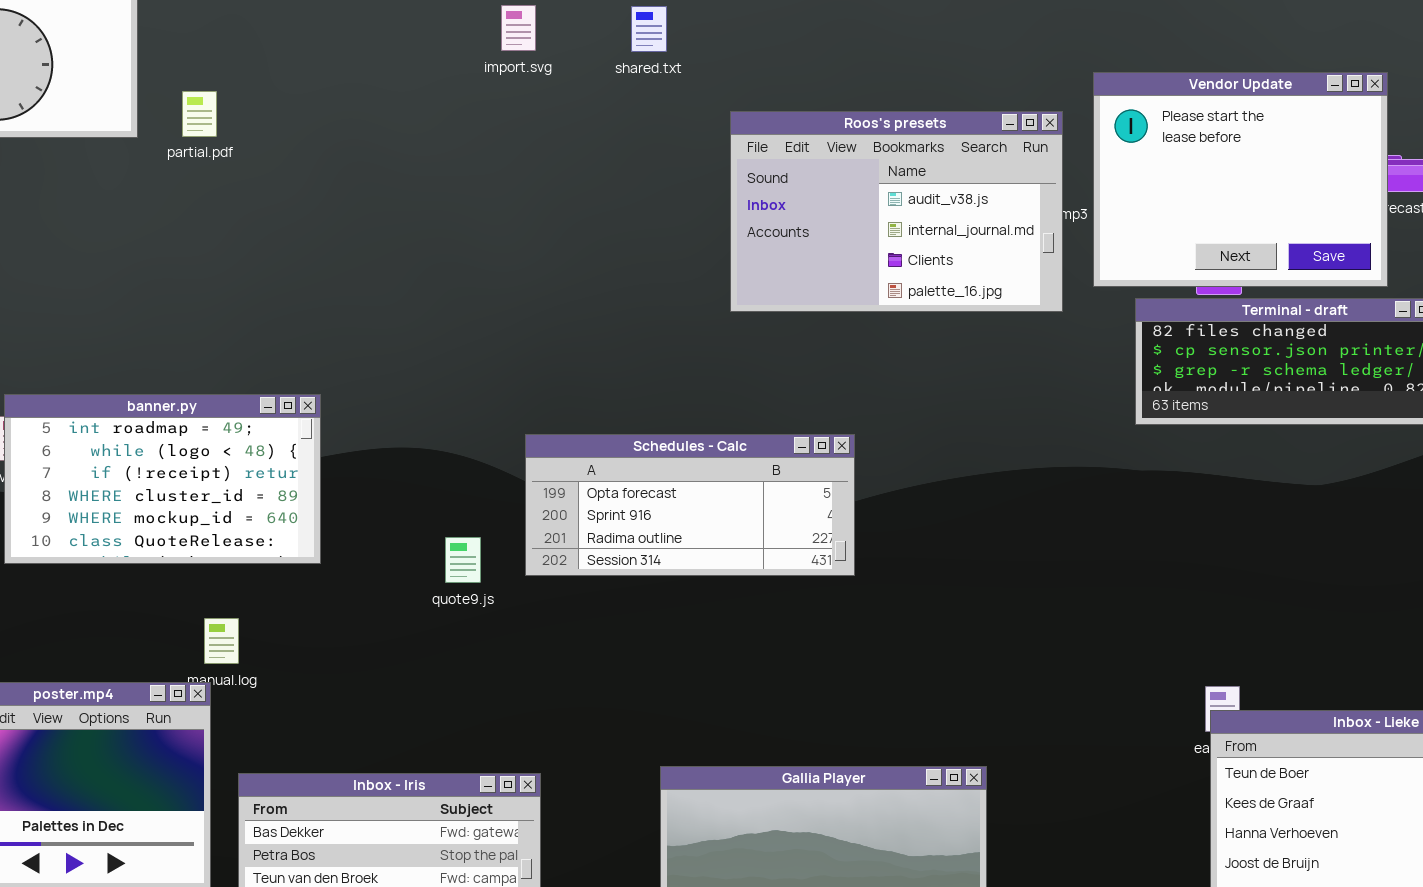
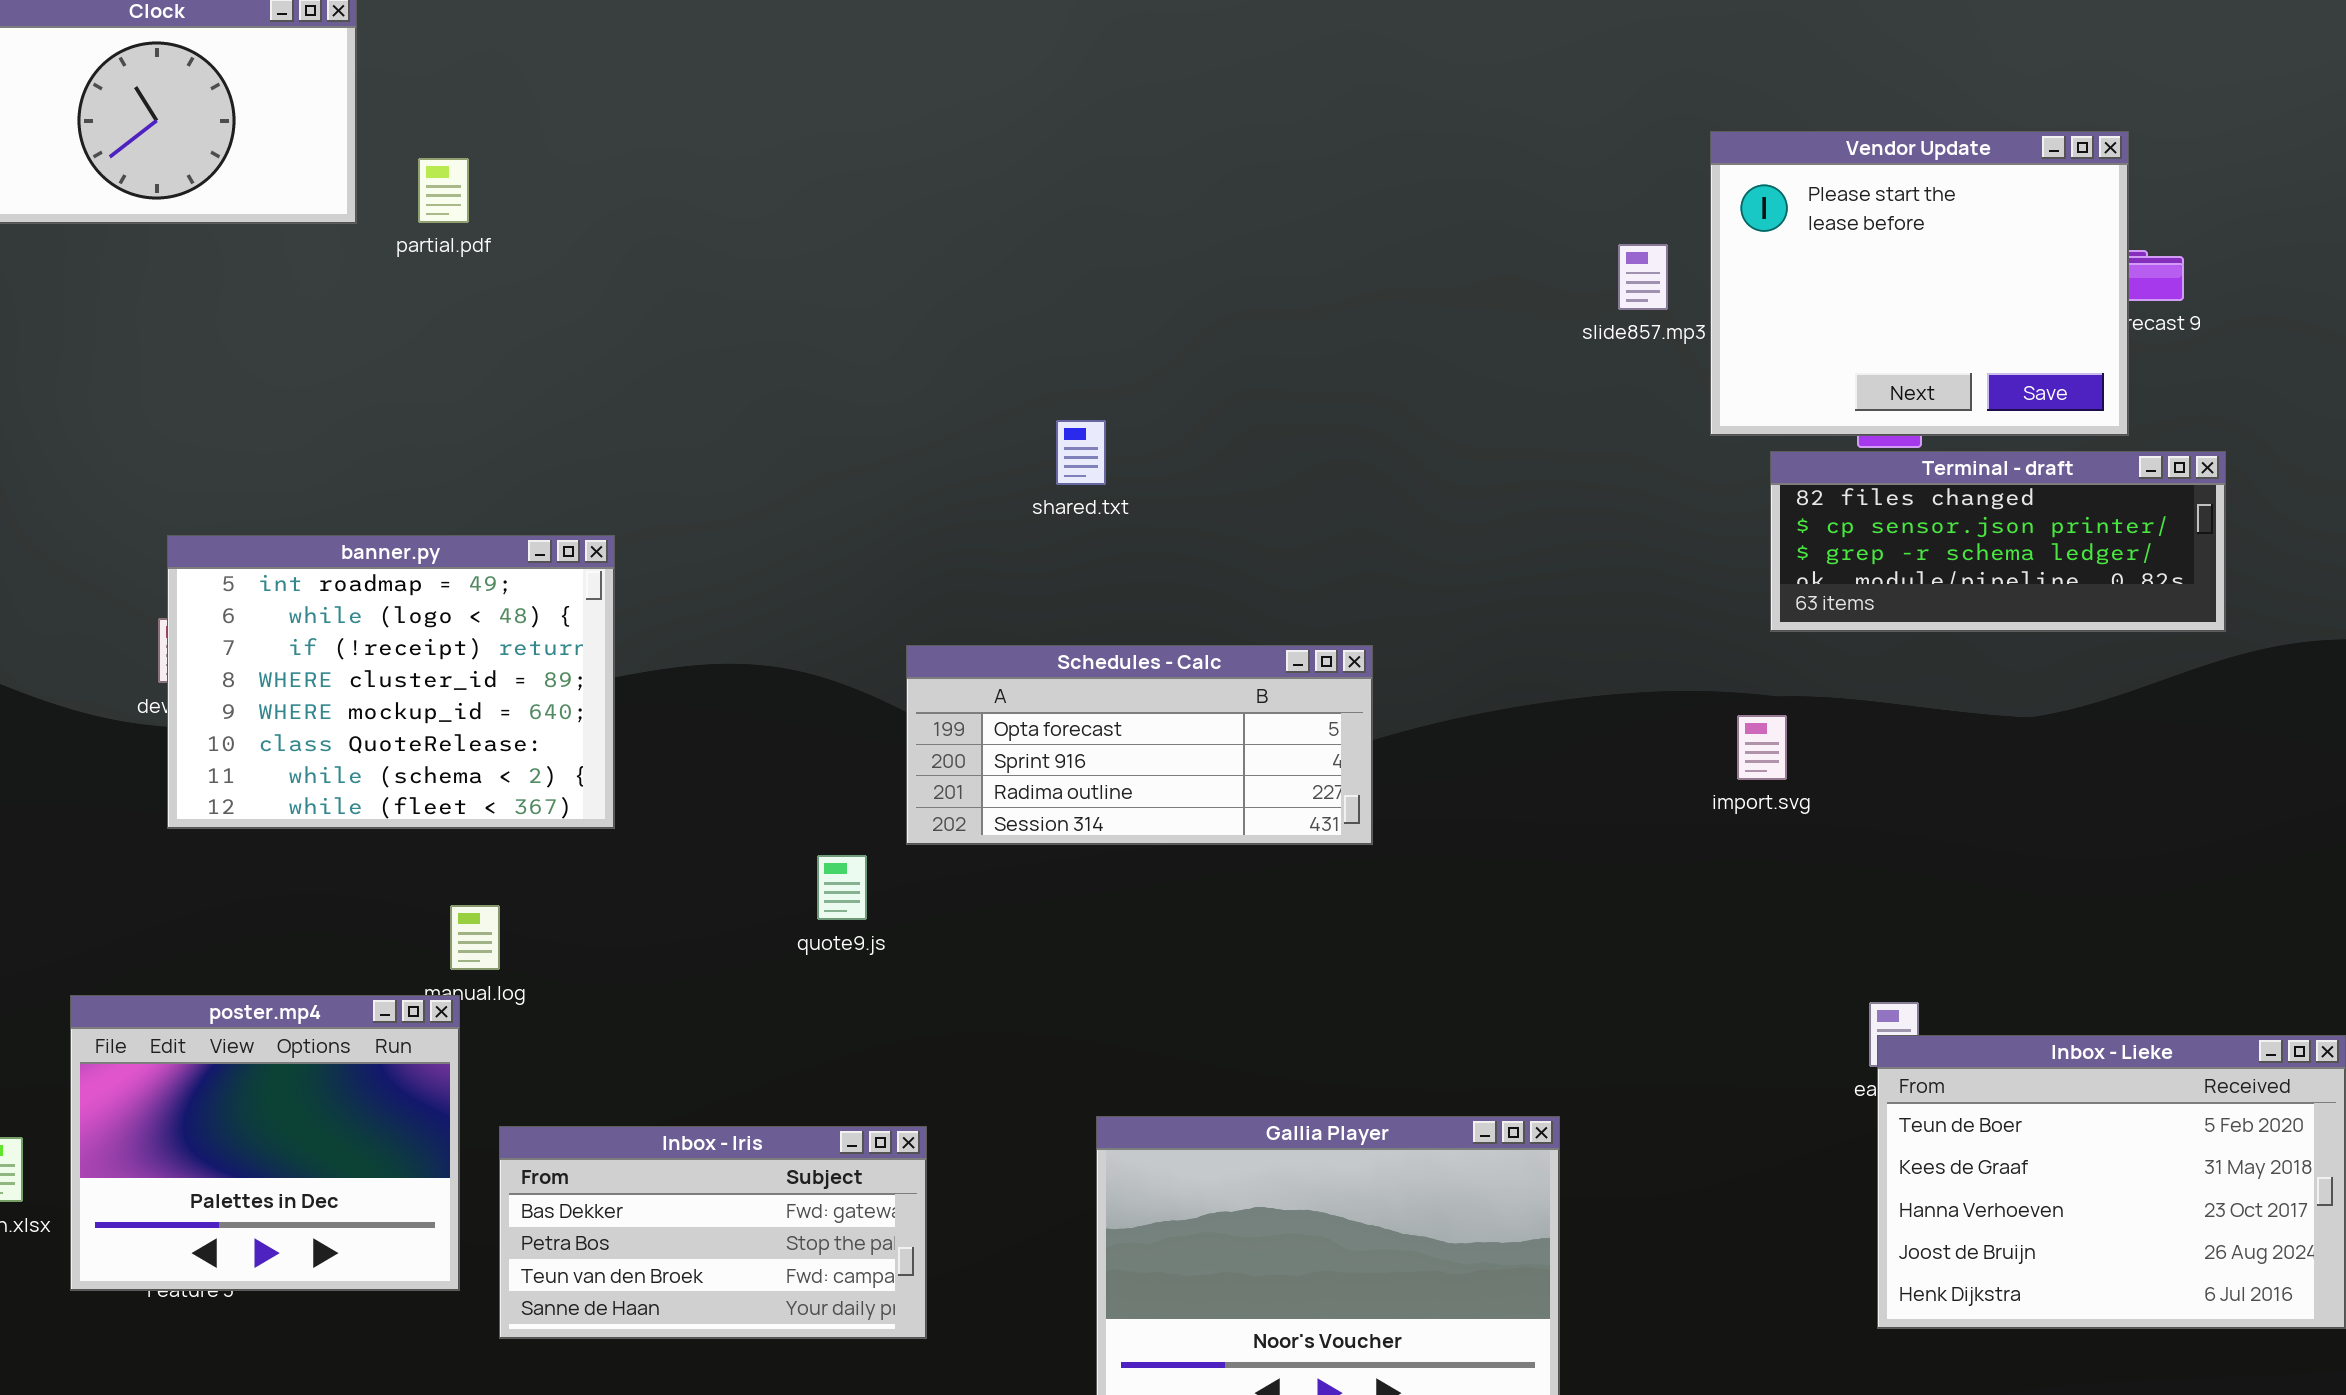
import.svg: [501,5,536,51] -> [1737,715,1787,780], moved
shared.txt: [631,6,667,52] -> [1056,420,1106,485], moved
Roos's presets: [730,111,1063,312] -> none, closed
banner.py: [4,394,321,564] -> [167,535,615,829], resized
quote9.js: [445,537,481,583] -> [817,855,867,920], moved

